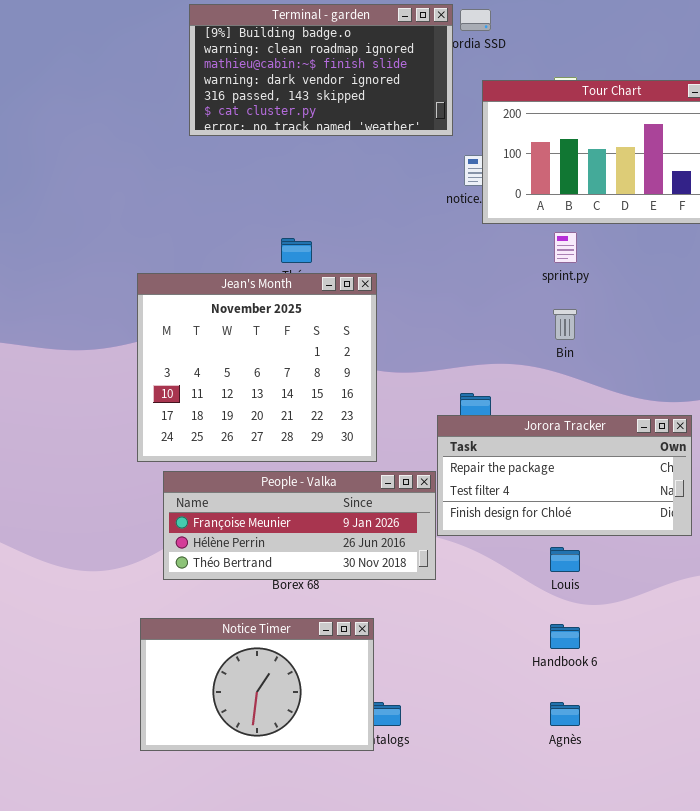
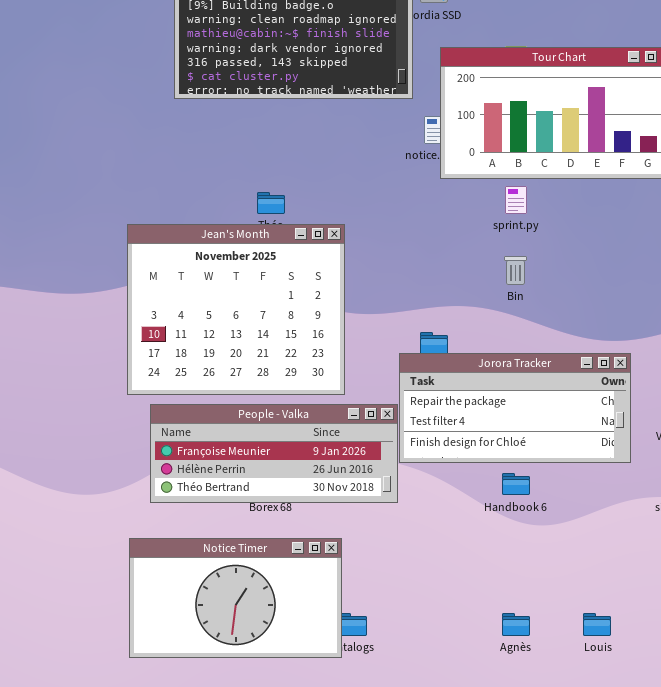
Louis: [550,547,580,572] -> [583,613,611,636], moved
Handbook 6: [550,624,580,649] -> [502,473,530,495], moved

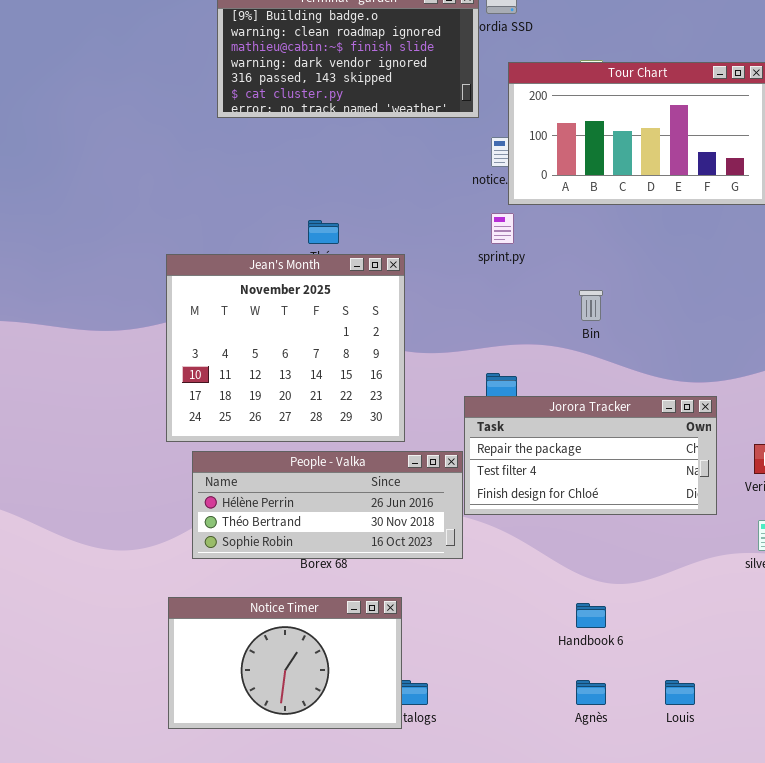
sprint.py: [505,186,527,214] -> [491,213,514,244], moved
People - Valka: [150,404,398,503] -> [192,451,463,559], scrolled down 1 row
Handbook 6: [502,473,530,495] -> [576,603,606,628], moved

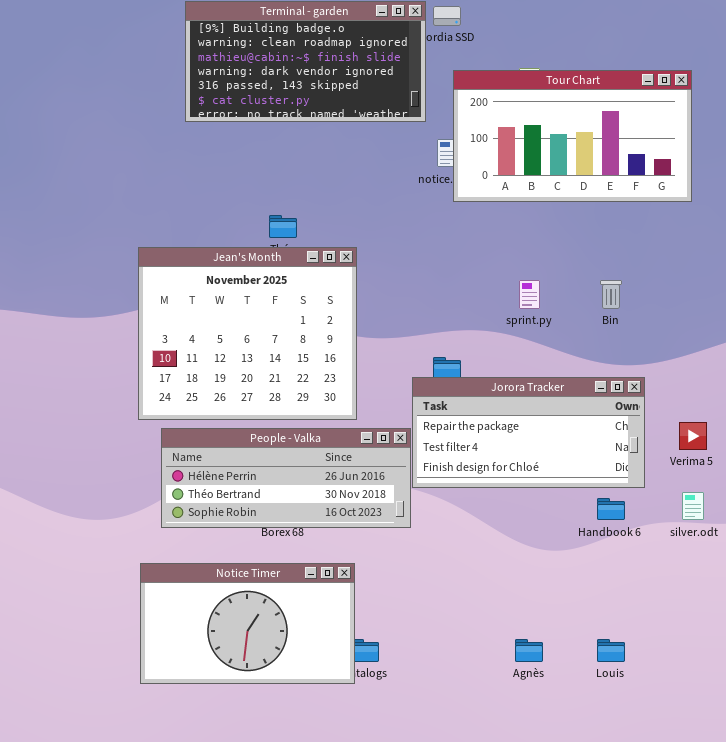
sprint.py: [491,213,514,244] -> [519,280,540,309], moved
Bin: [579,290,603,321] -> [600,280,622,309], moved
Handbook 6: [576,603,606,628] -> [597,498,625,520], moved

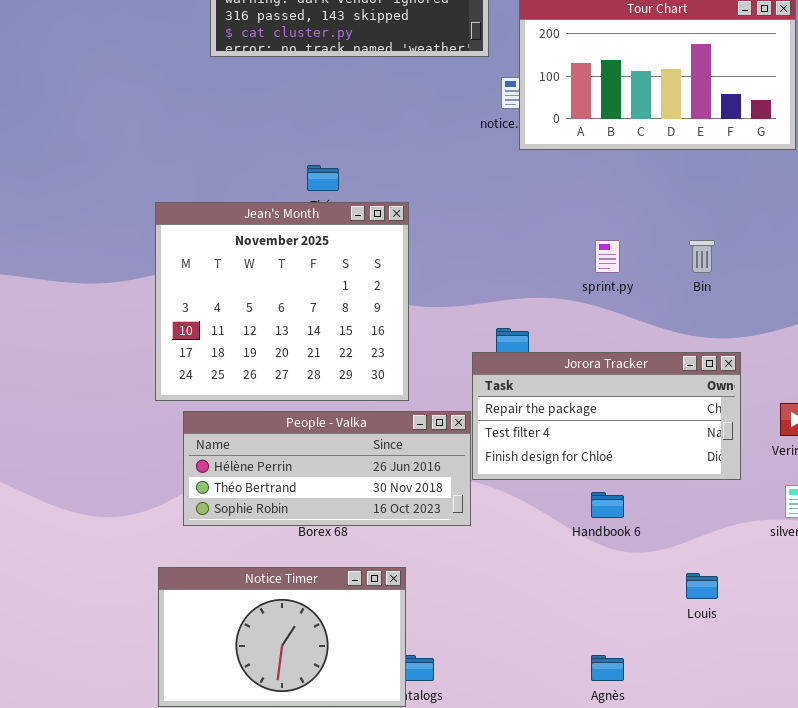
Handbook 6: [597,498,625,520] -> [591,492,624,518], moved
Louis: [597,639,625,662] -> [686,573,718,599], moved

